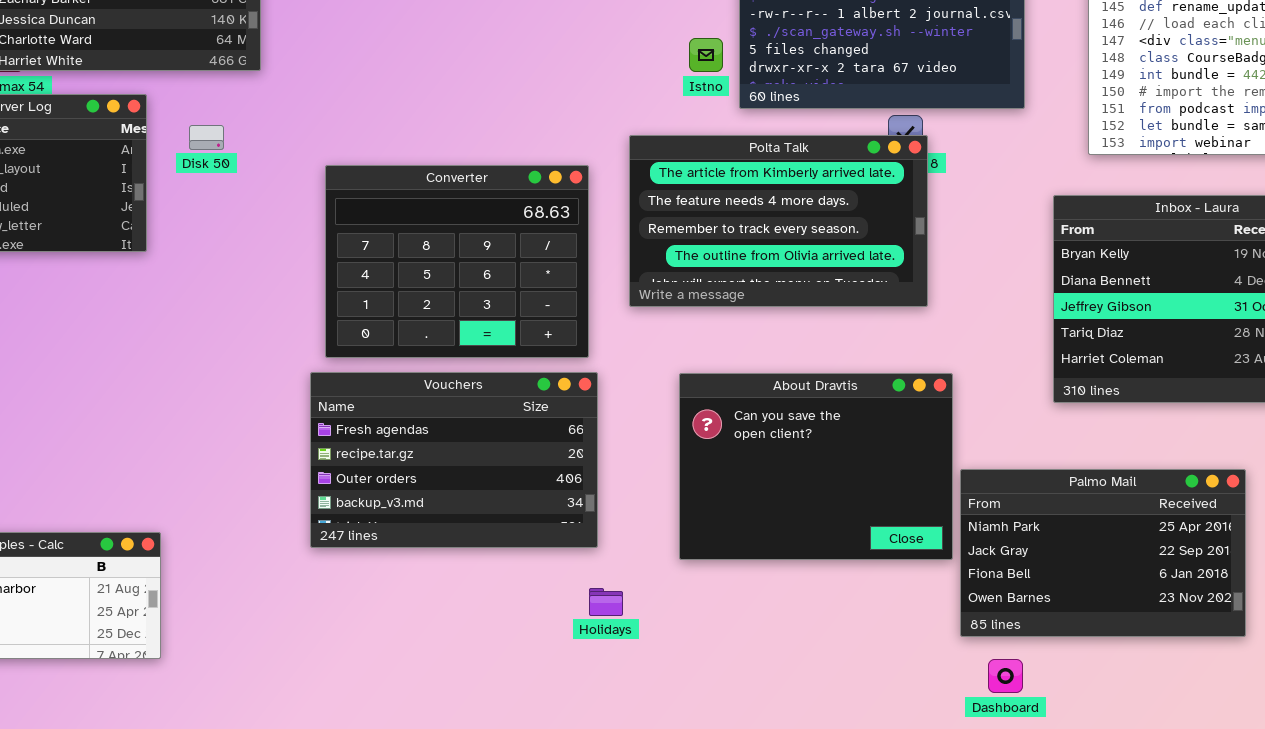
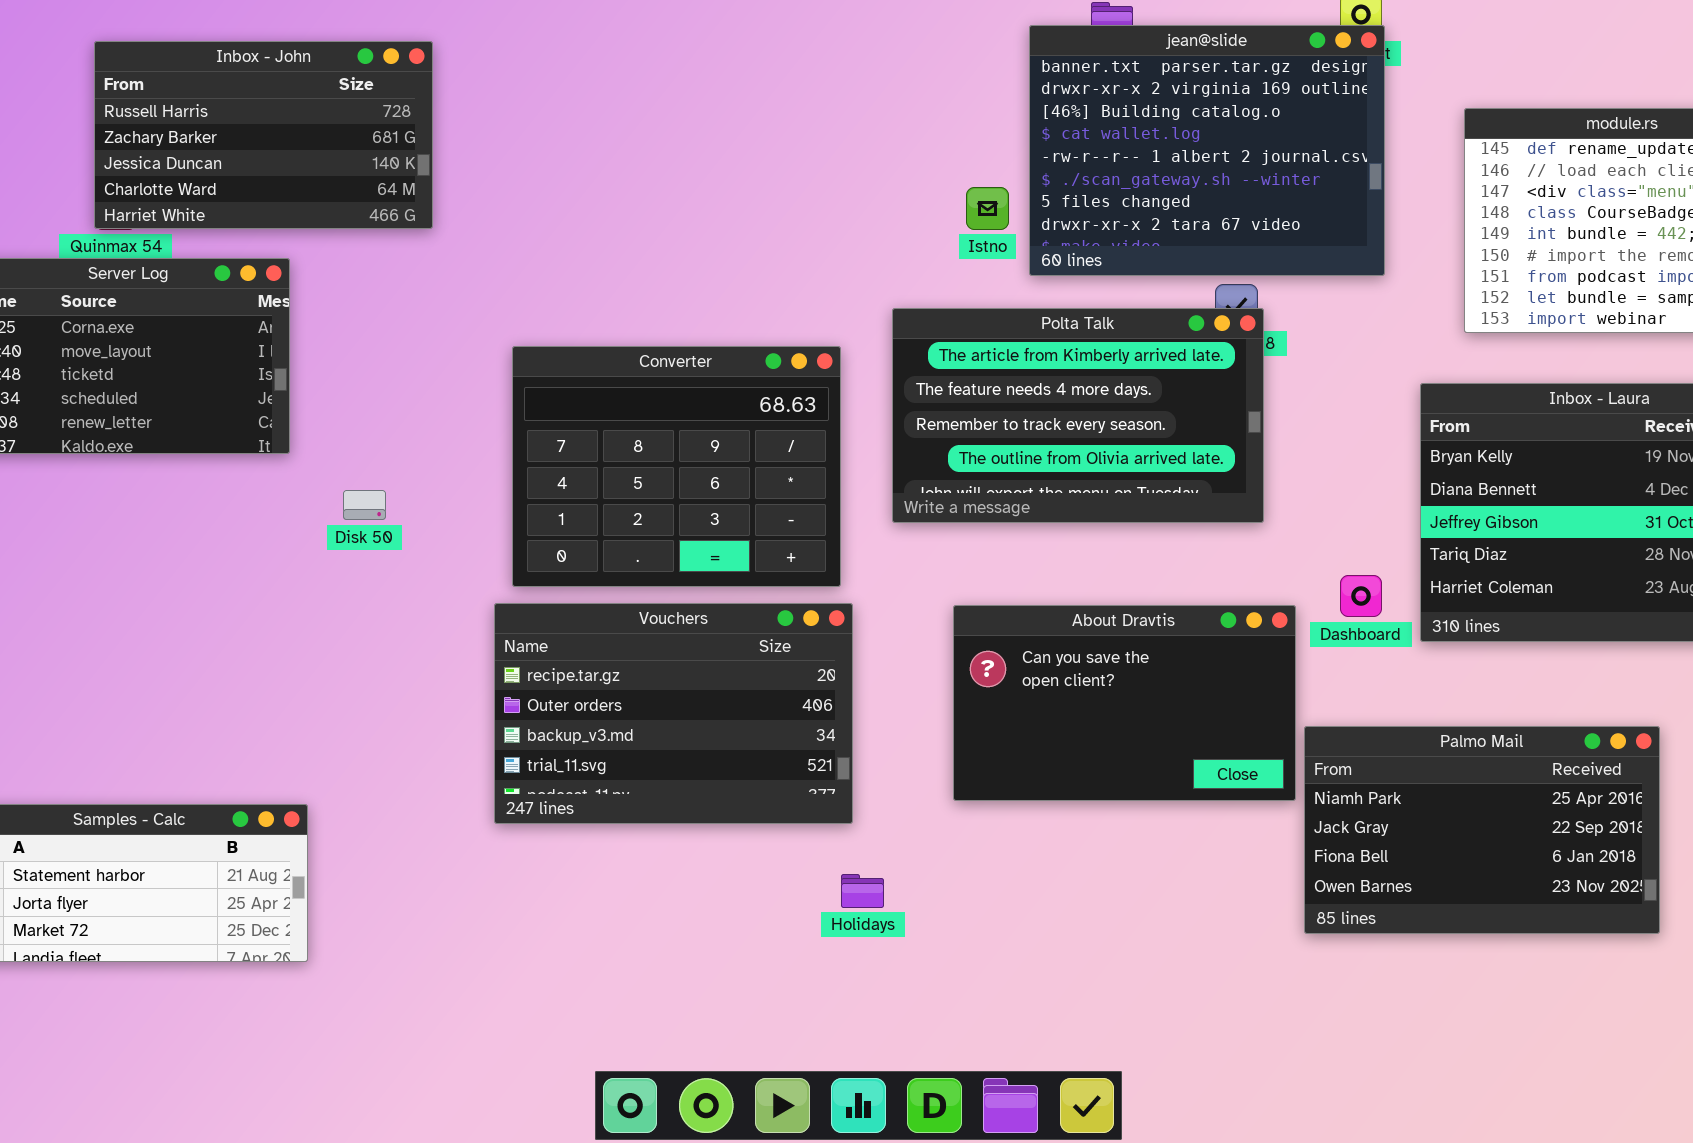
Disk 50: [189,125,224,150] -> [343,490,386,520], moved
Vouchers: [310,372,598,548] -> [494,603,853,824], scrolled down 1 row
About Dravtis: [679,373,953,560] -> [953,605,1296,801], resized
Dashboard: [988,659,1023,693] -> [1340,575,1382,617], moved

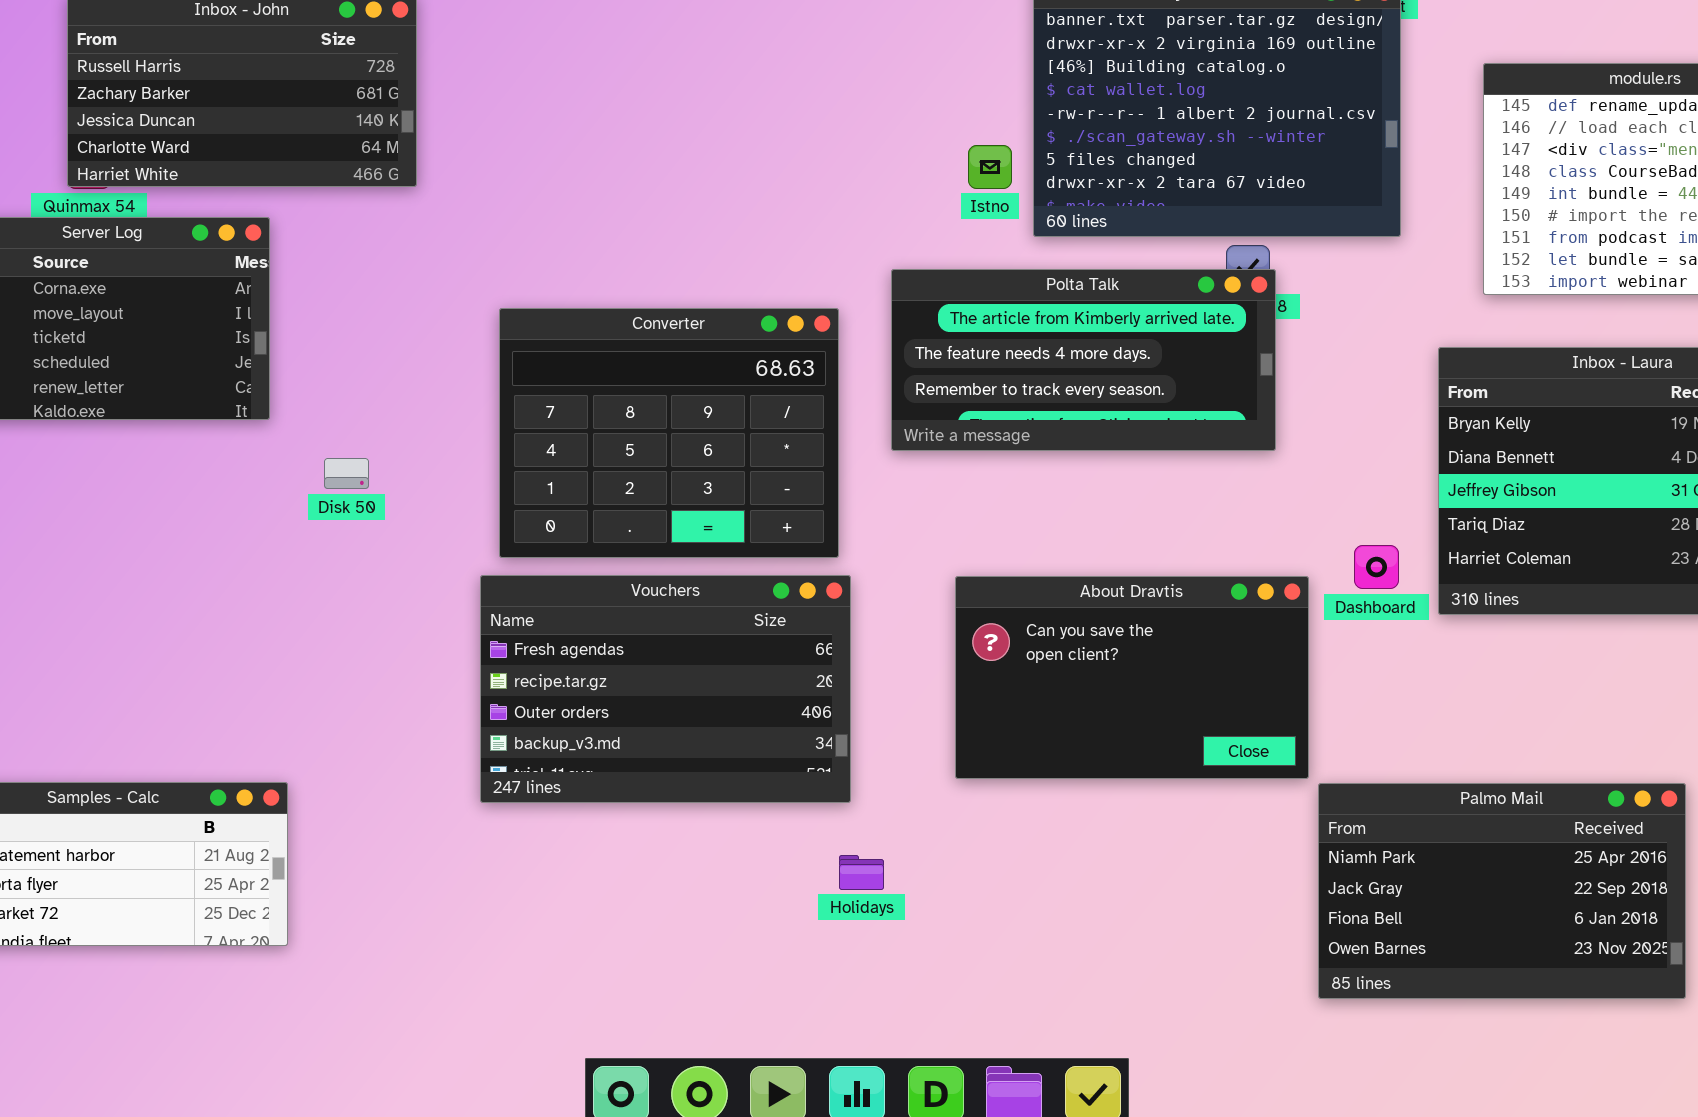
Polta Talk: [892,308,1264,523] -> [891,269,1276,451], resized
Vouchers: [494,603,853,824] -> [480,575,851,803], scrolled up 1 row
Palmo Mail: [1304,726,1660,934] -> [1318,783,1686,999], moved

